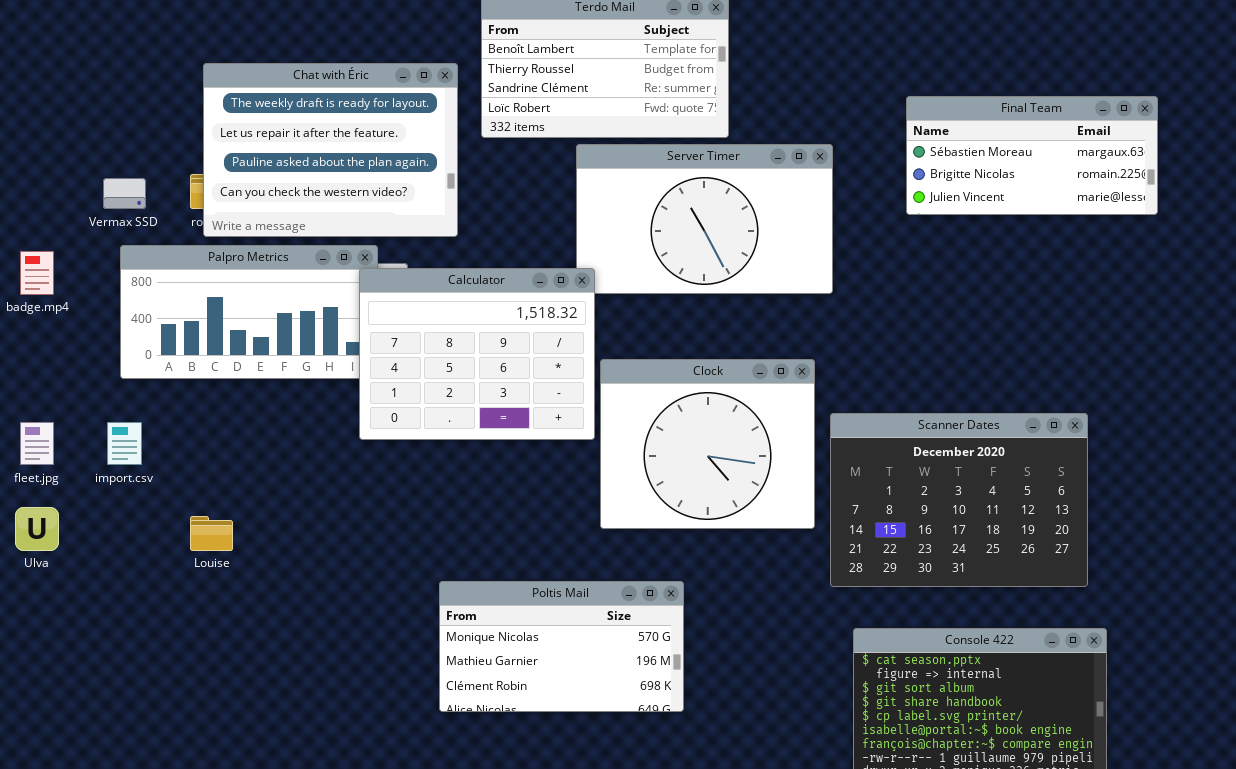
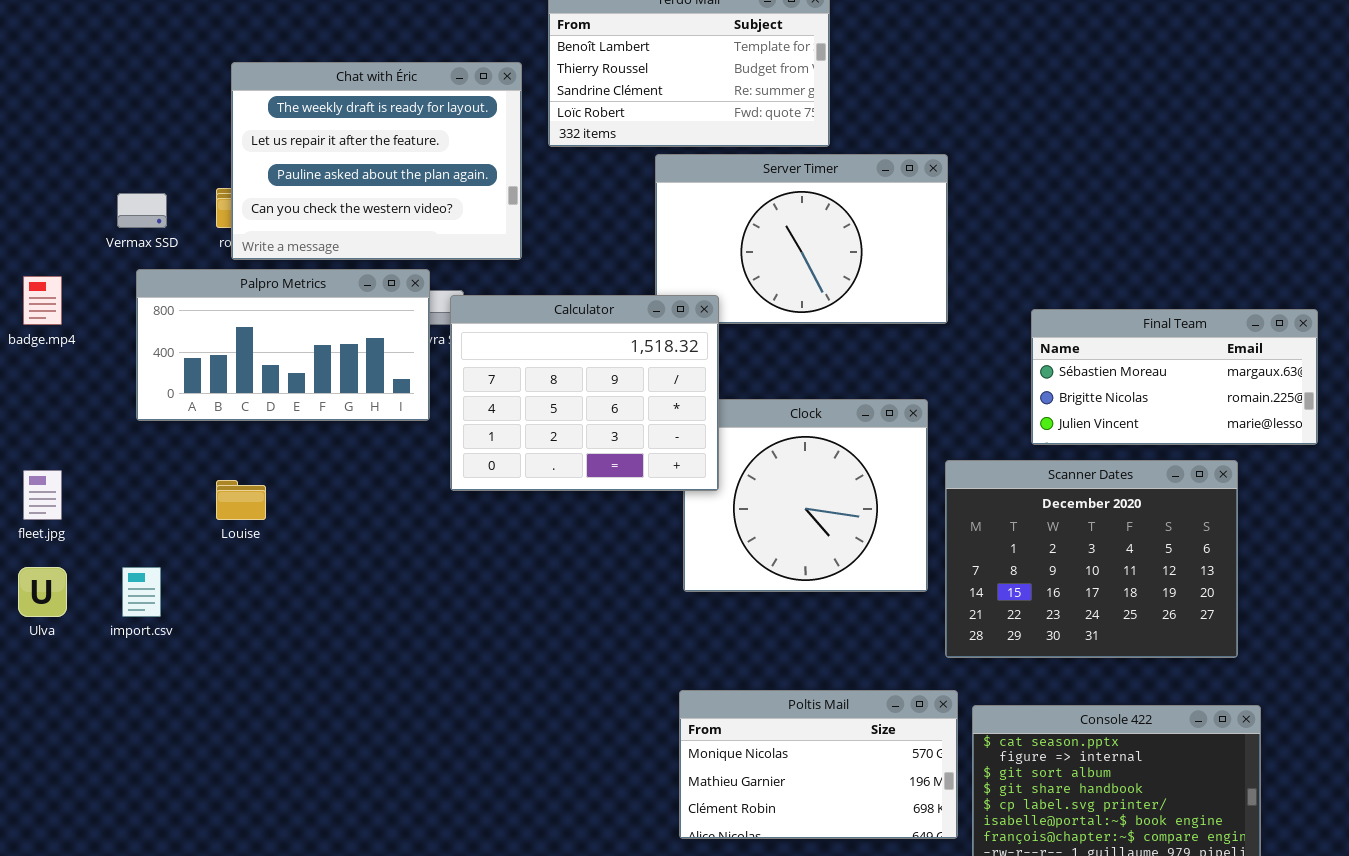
Final Team: [906,96,1158,215] -> [1031,309,1318,445], moved
Calculator: [359,268,595,440] -> [450,295,719,491], moved
import.csv: [107,422,142,465] -> [122,567,161,617], moved
Louise: [190,516,233,551] -> [216,480,266,520], moved
Poltis Mail: [439,581,684,712] -> [679,690,958,839], moved

